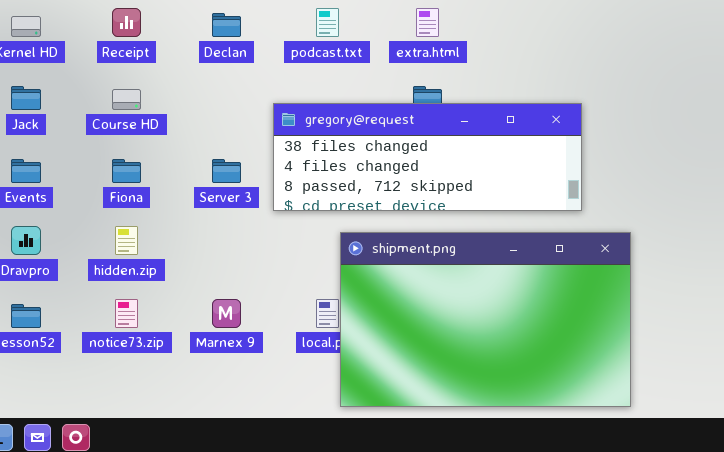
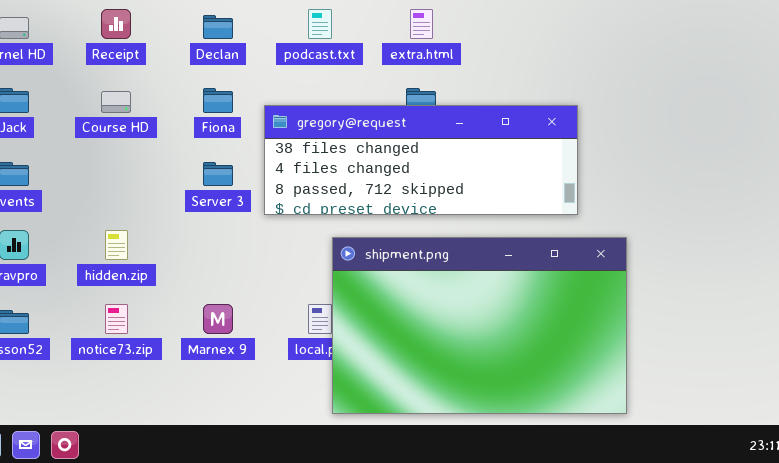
Fiona: [112,159,141,183] -> [203,88,233,113], moved

